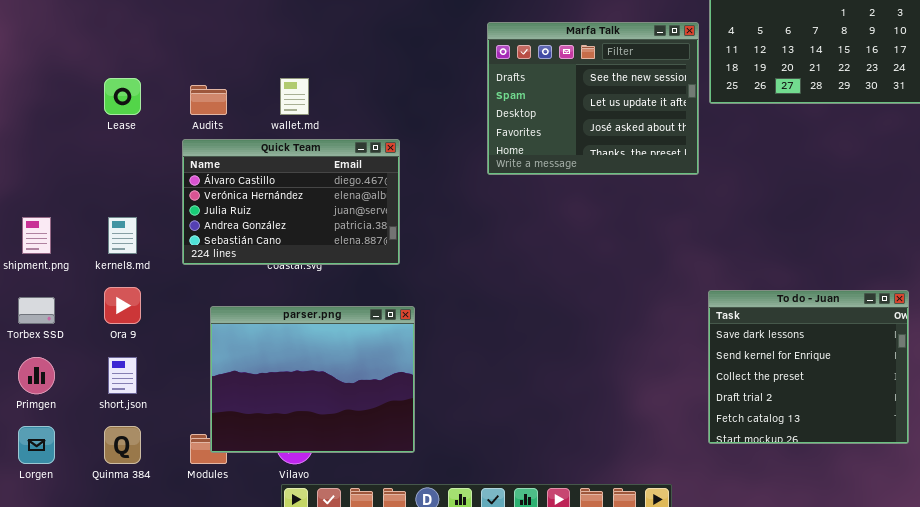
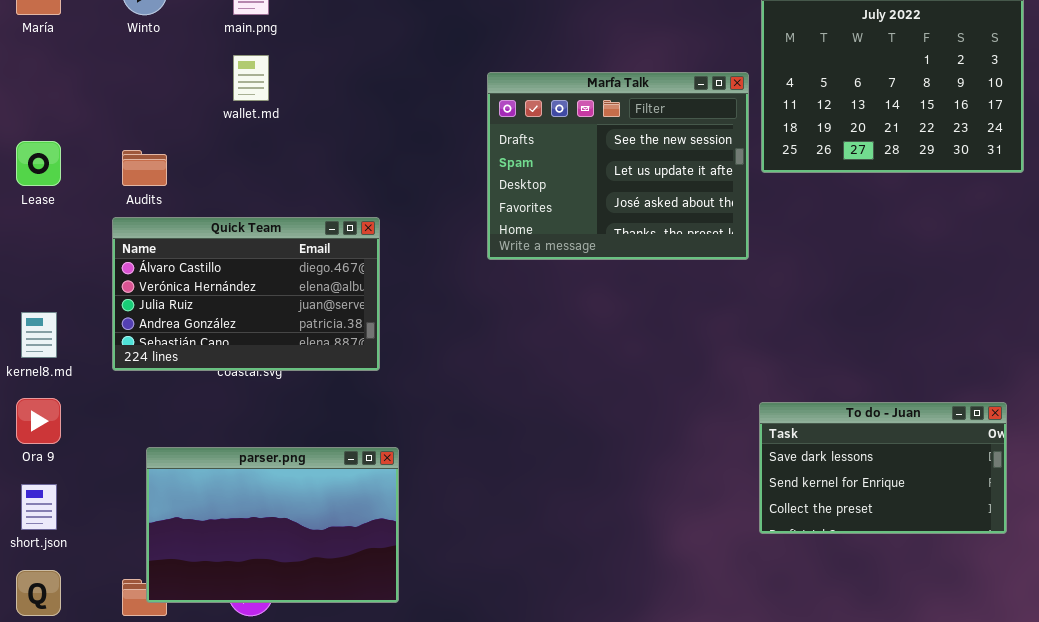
wallet.md: [280,78,309,115] -> [233,55,269,101], moved
To do - Juan: [708,290,909,444] -> [759,402,1007,534], resized
parser.png: [210,306,415,453] -> [146,447,399,603], resized

